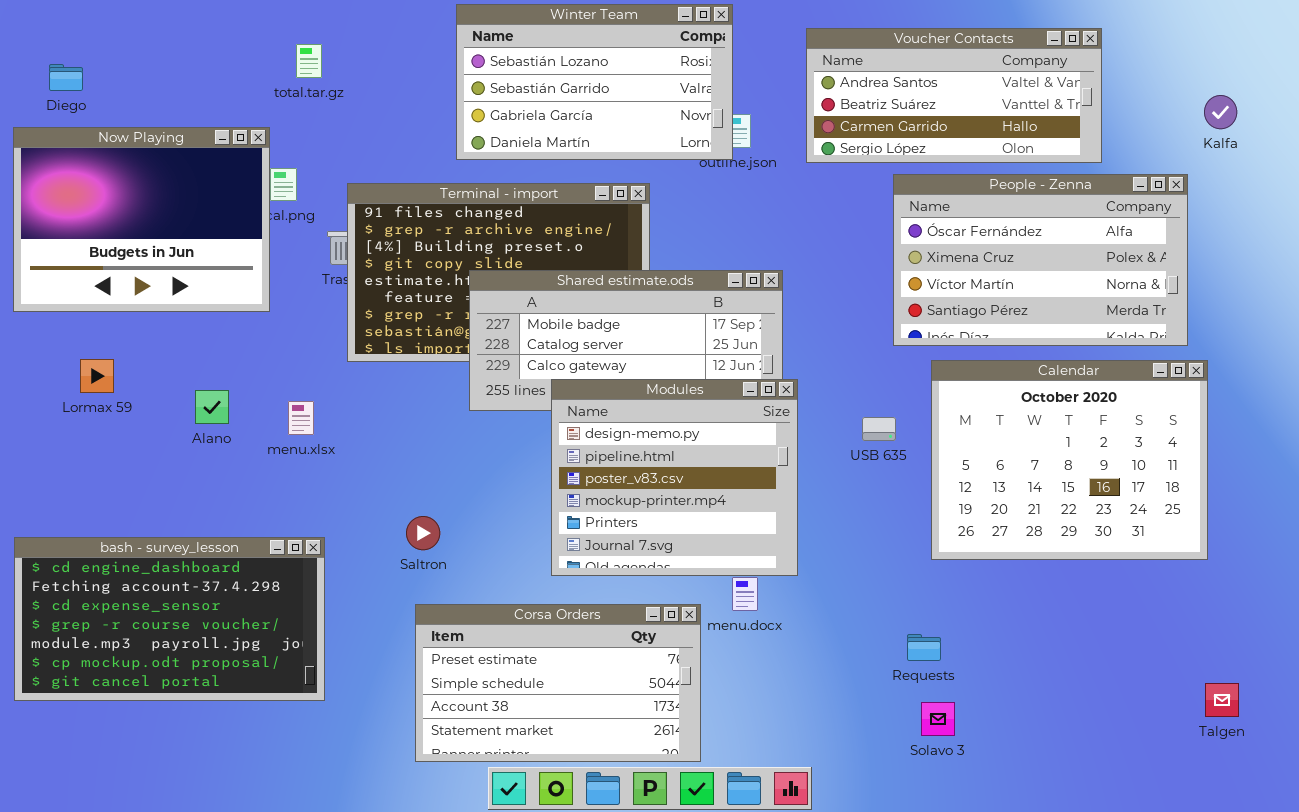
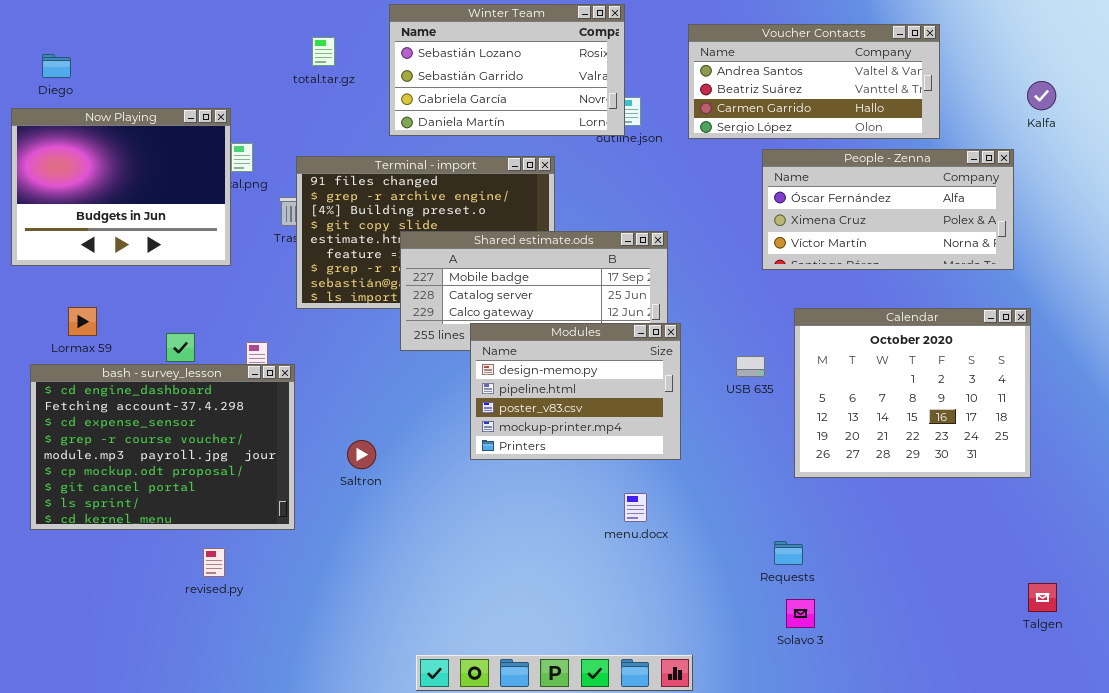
total.tar.gz: [296,44,322,78] -> [312,37,335,66], moved
People - Zenna: [893,174,1188,346] -> [762,149,1014,270], resized
Modules: [551,379,798,576] -> [470,323,681,460], resized
bash - survey_lesson: [14,537,325,701] -> [30,364,295,530], moved, resized
Corsa Orders: [415,604,701,762] -> none, closed

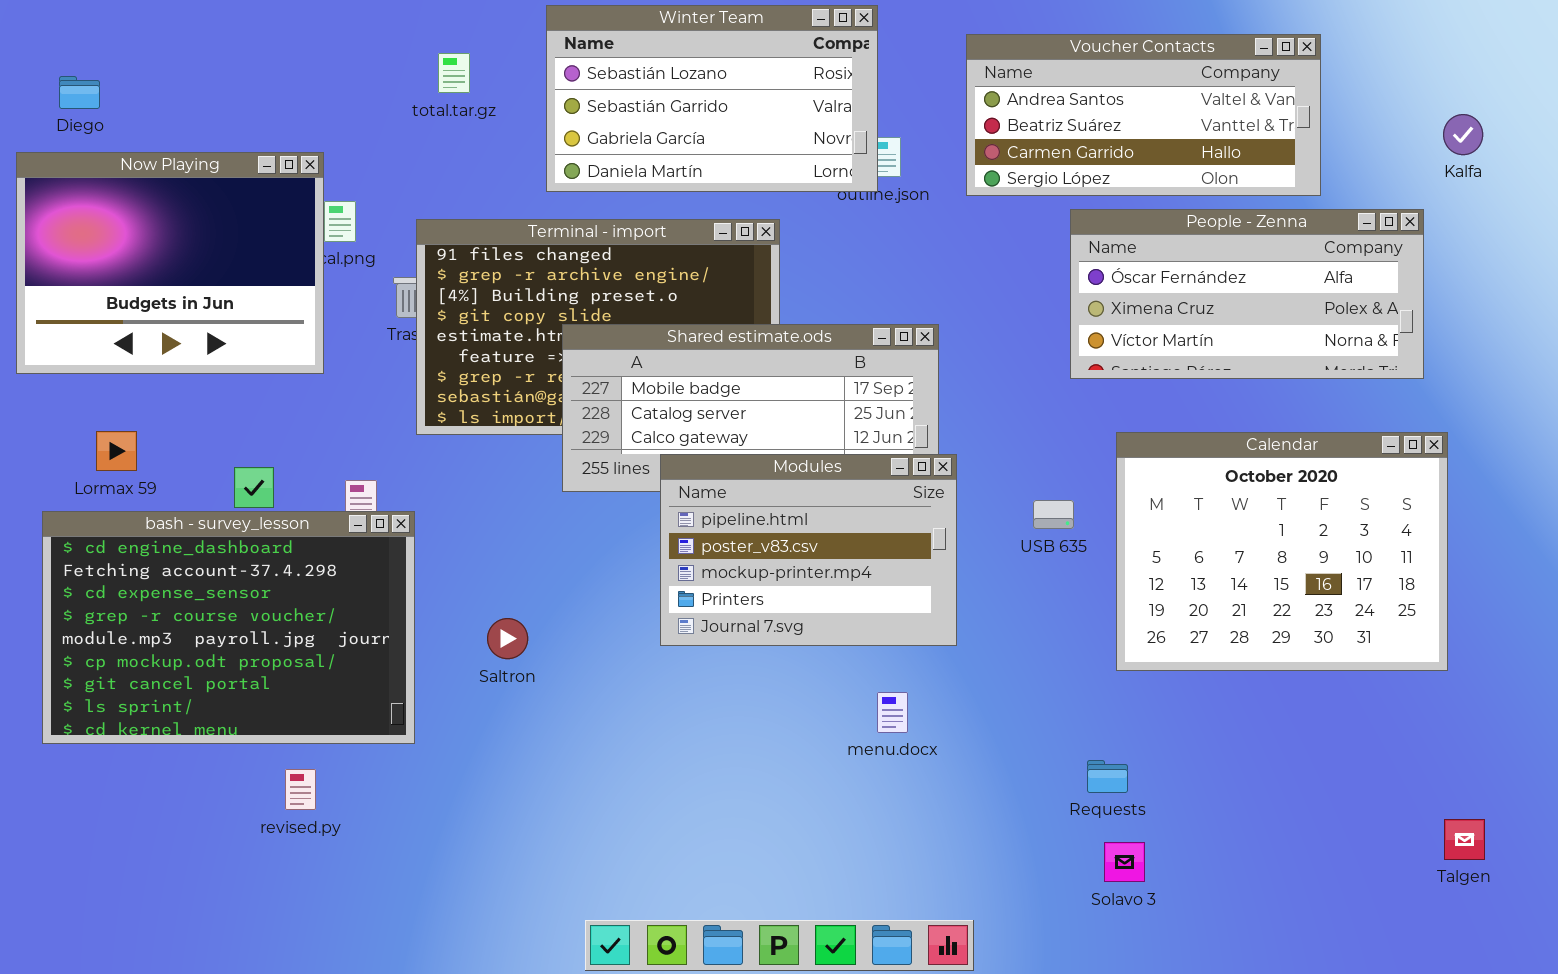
Modules: [470,323,681,460] -> [660,454,957,646], scrolled down 1 row

